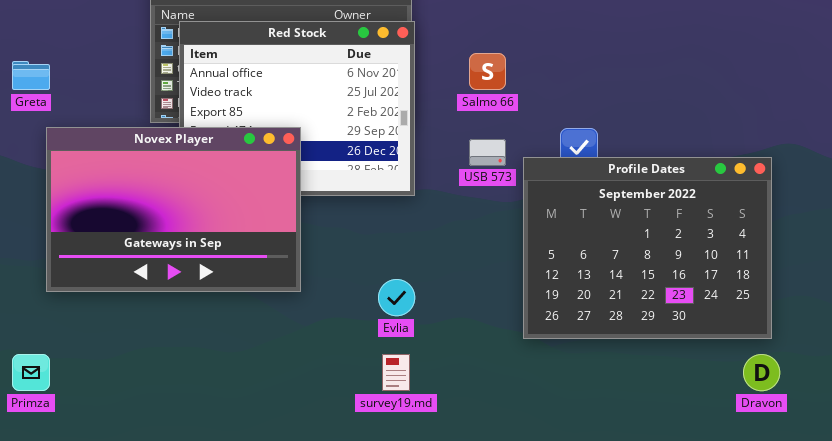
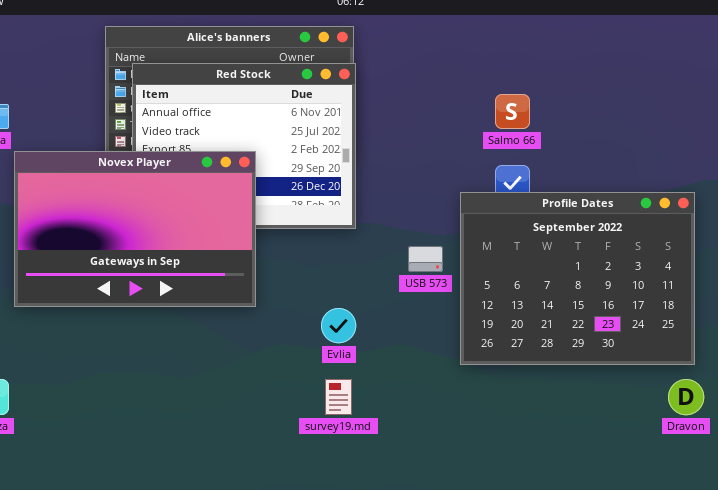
Salmo 66: [469,53,506,90] -> [495,94,530,129], moved
Novex Player: [46,127,301,292] -> [14,151,256,307], moved
USB 573: [469,139,506,166] -> [408,246,443,272], moved

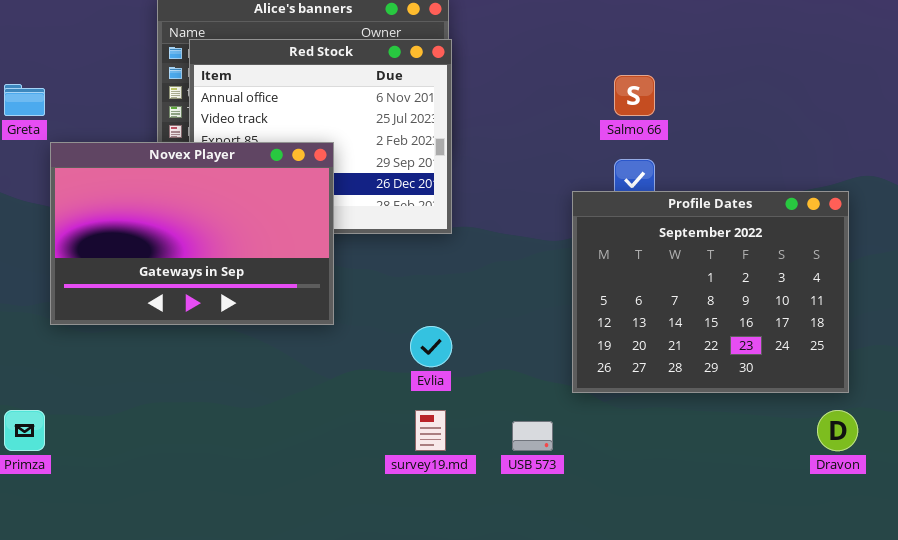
USB 573: [408,246,443,272] -> [512,421,553,451], moved

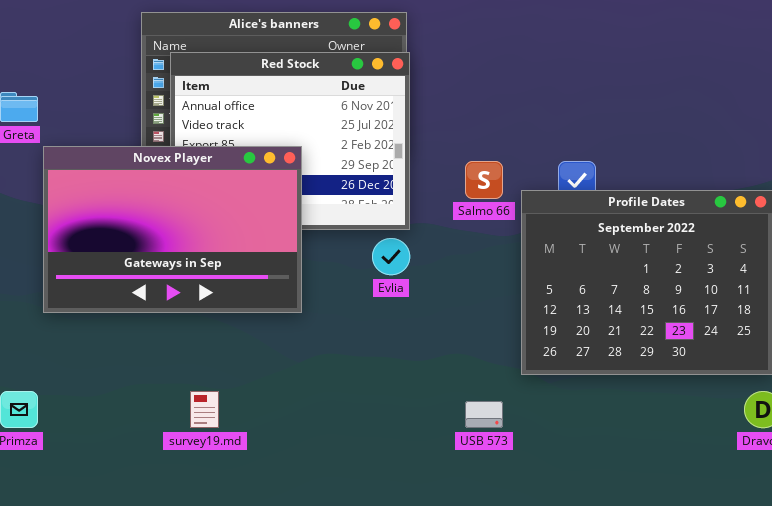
Salmo 66: [614,75,655,116] -> [465,161,503,199], moved
Evlia: [410,326,452,367] -> [372,238,410,275], moved
survey19.md: [415,410,446,451] -> [190,391,219,428], moved

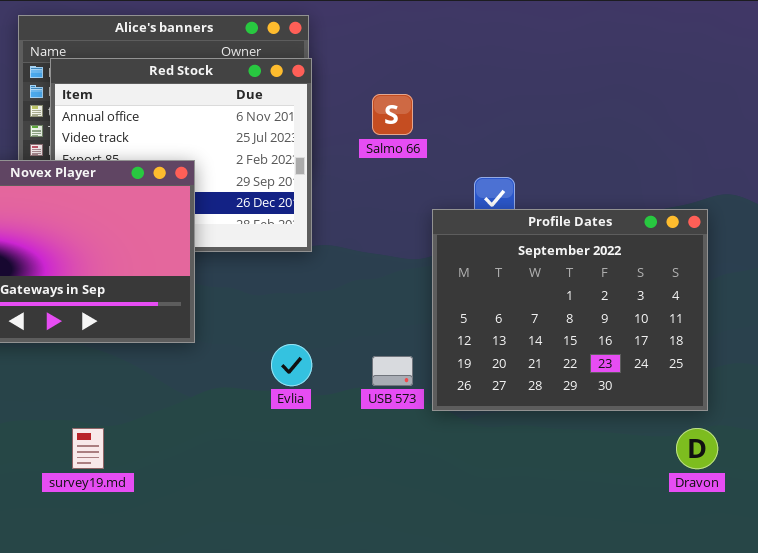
Salmo 66: [465,161,503,199] -> [372,94,413,135], moved
Evlia: [372,238,410,275] -> [271,344,312,386], moved
USB 573: [465,401,503,428] -> [372,356,413,386], moved

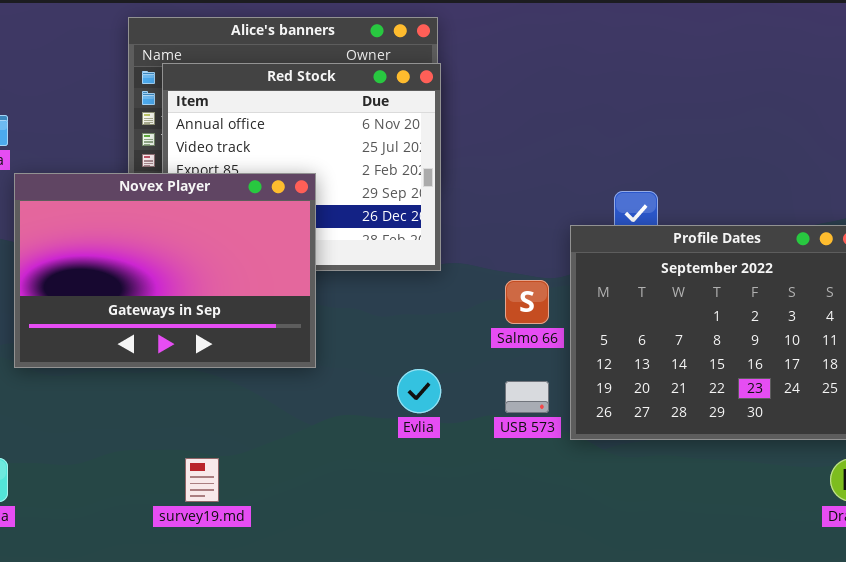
Salmo 66: [372,94,413,135] -> [505,280,549,324], moved

